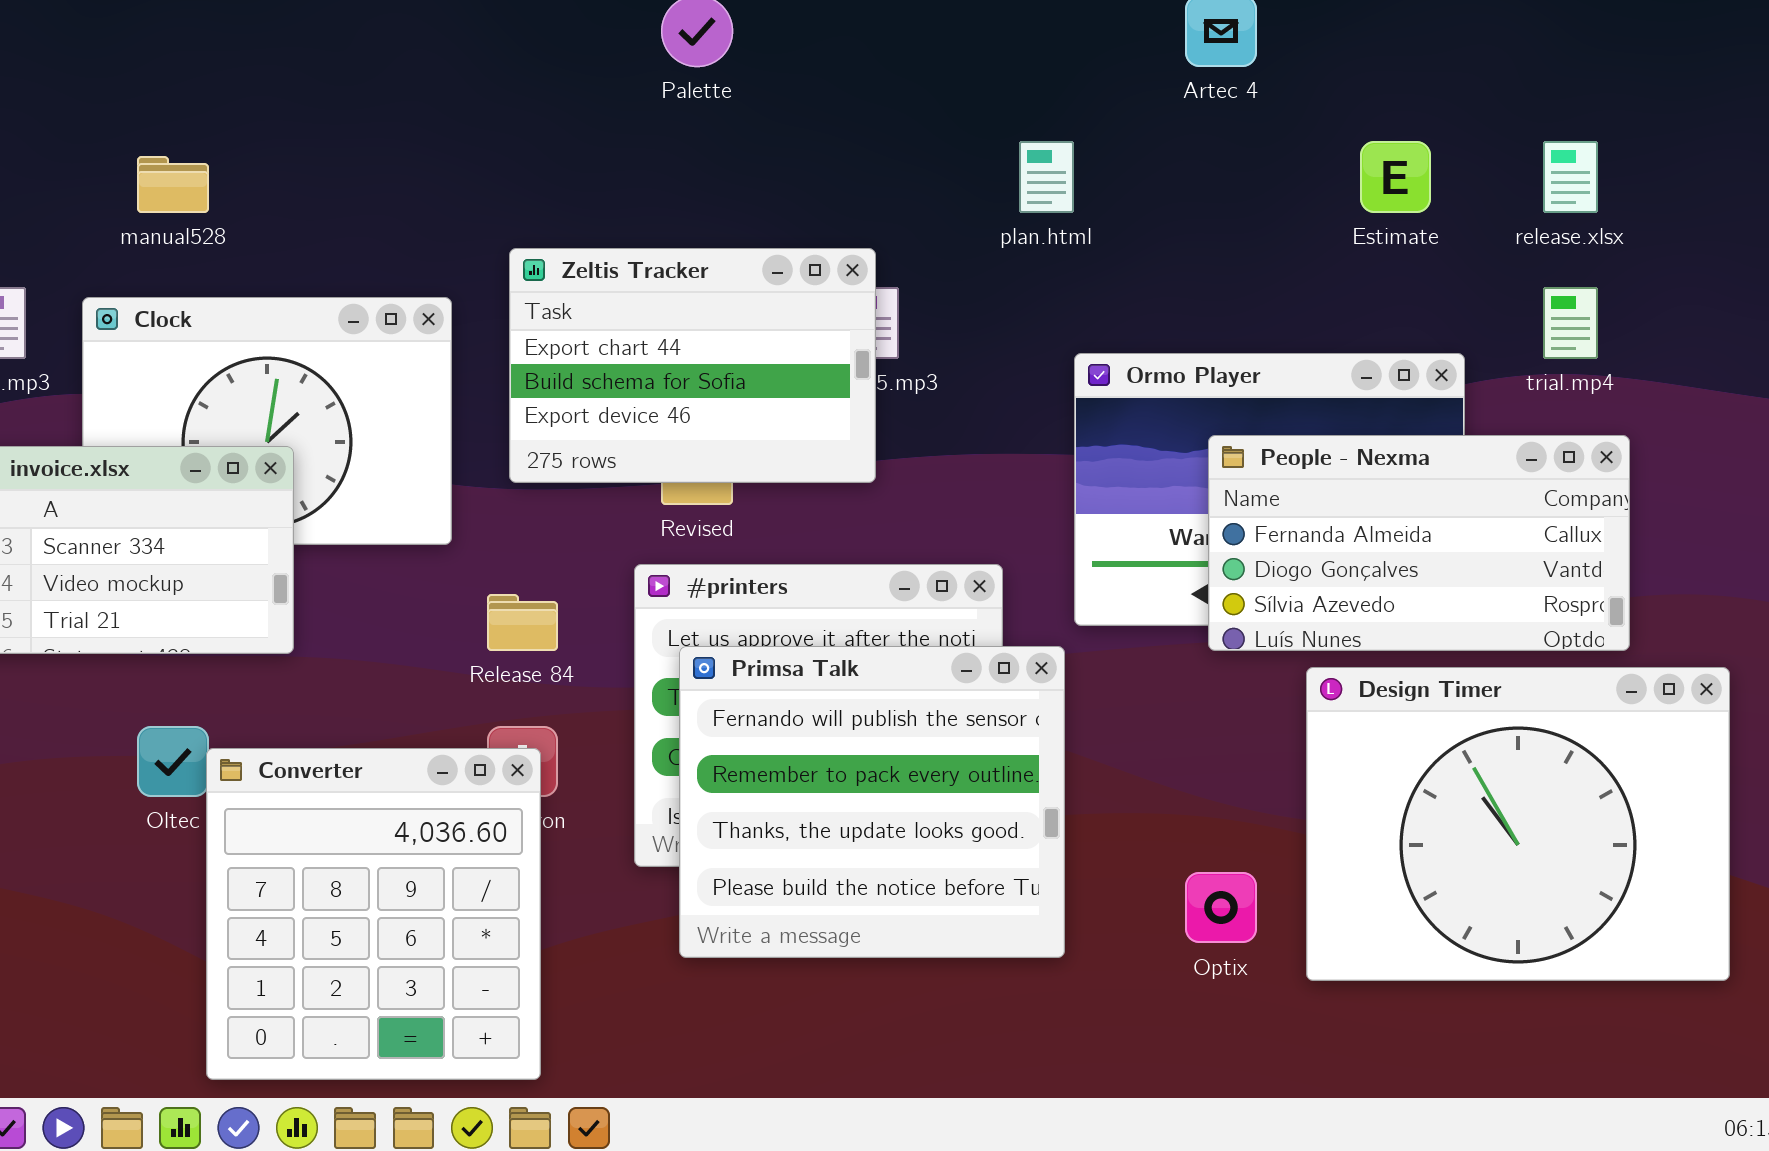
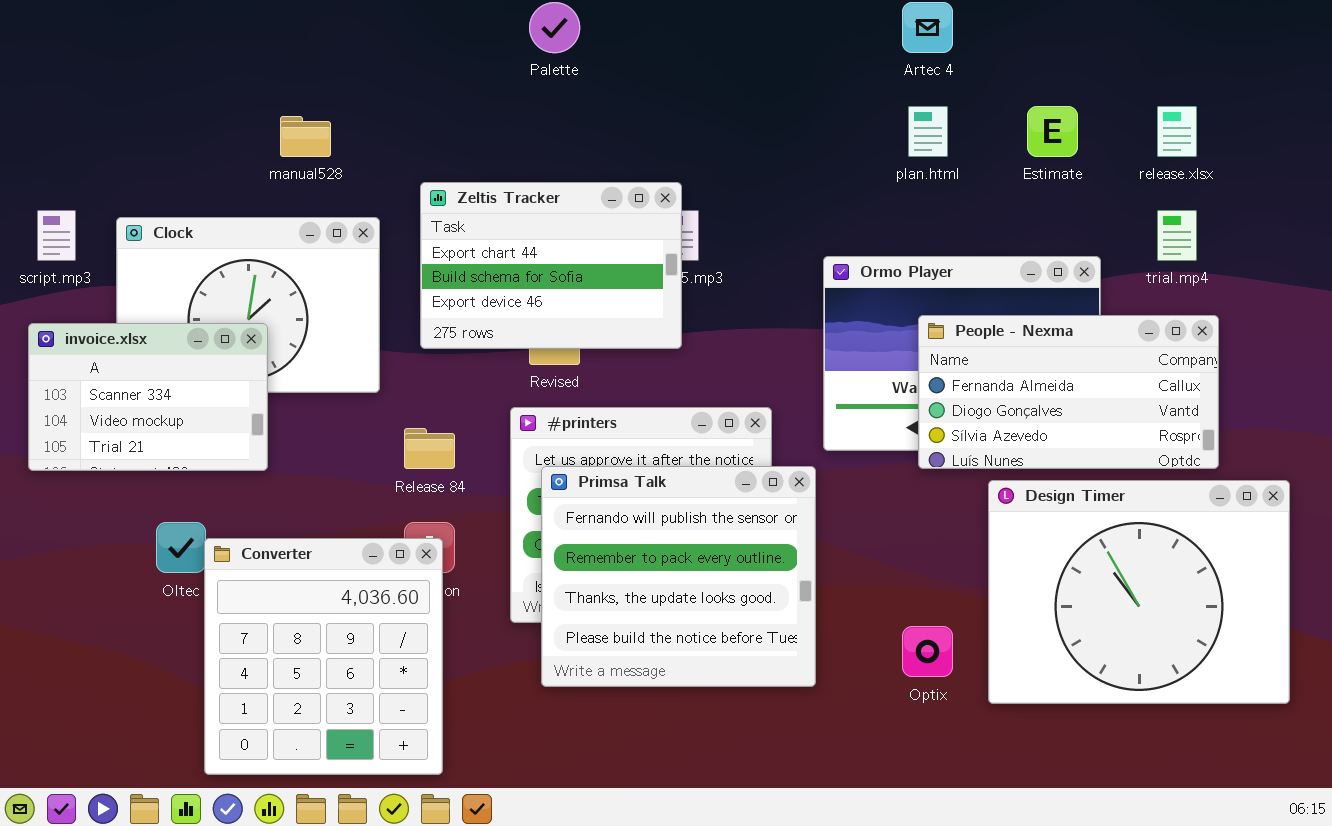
plan.html: [1019,141,1074,213] -> [908,106,948,157], moved
manual528: [137,156,209,213] -> [280,116,331,157], moved

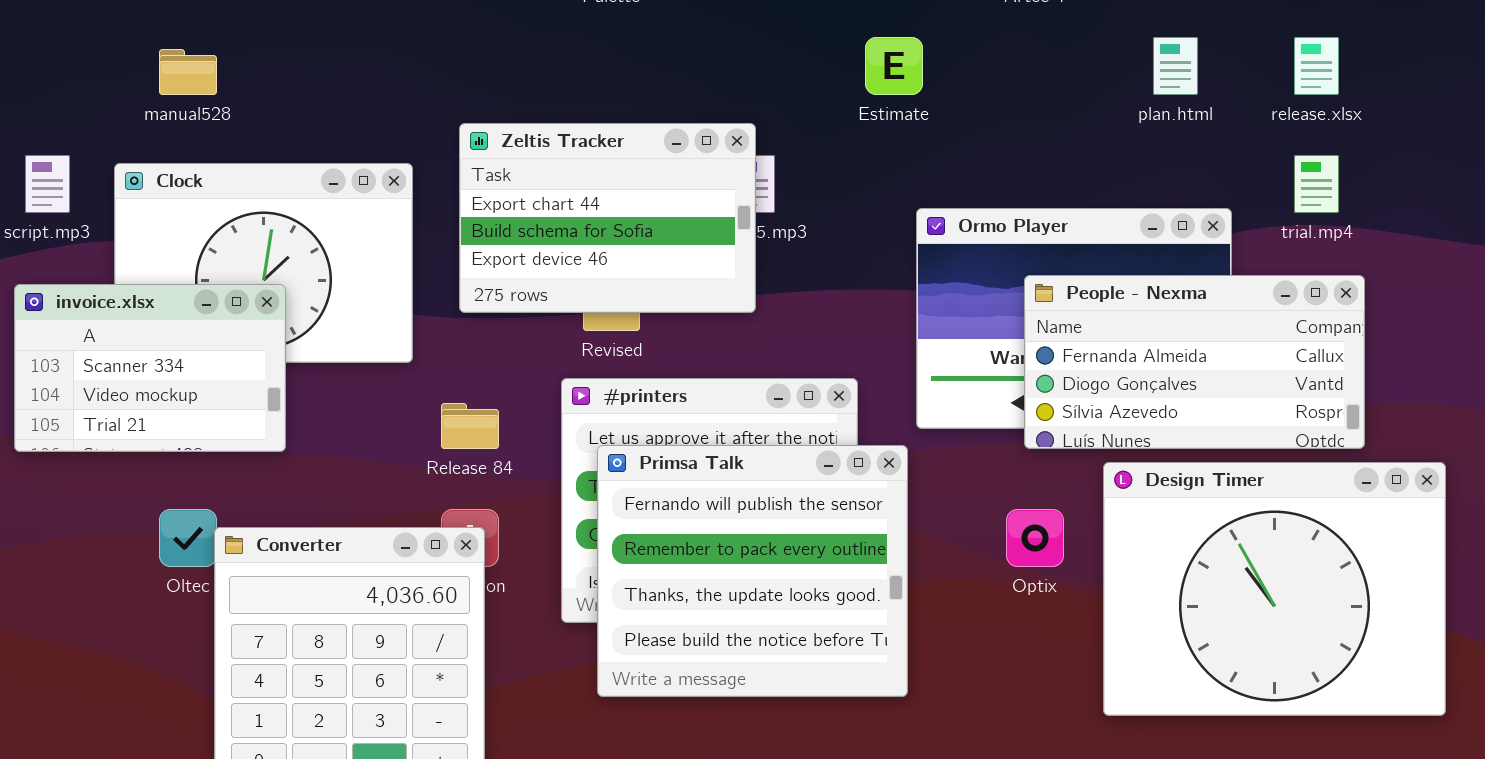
plan.html: [908,106,948,157] -> [1153,37,1198,95], moved
Estimate: [1027,106,1078,157] -> [865,37,923,95], moved
manual528: [280,116,331,157] -> [159,49,217,95], moved
Optix: [902,626,953,677] -> [1006,509,1064,567], moved

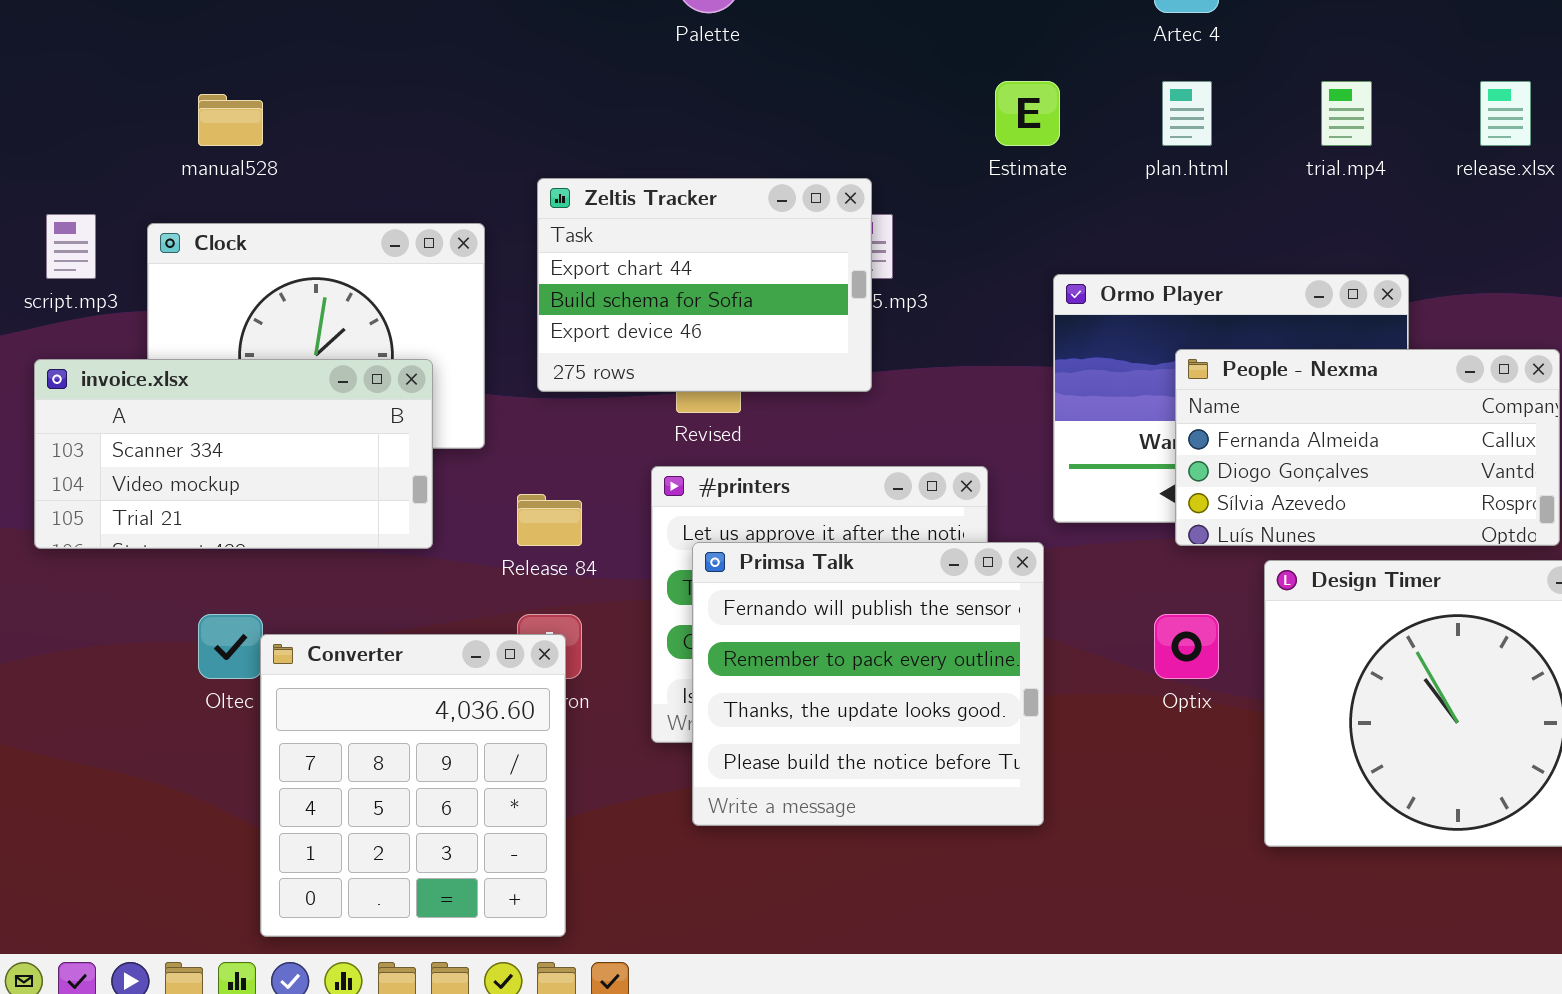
plan.html: [1153,37,1198,95] -> [1162,81,1212,146], moved
trial.mp4: [1294,155,1339,213] -> [1321,81,1372,146], moved
invoice.xlsx: [14,284,286,452] -> [34,359,433,549], resized

